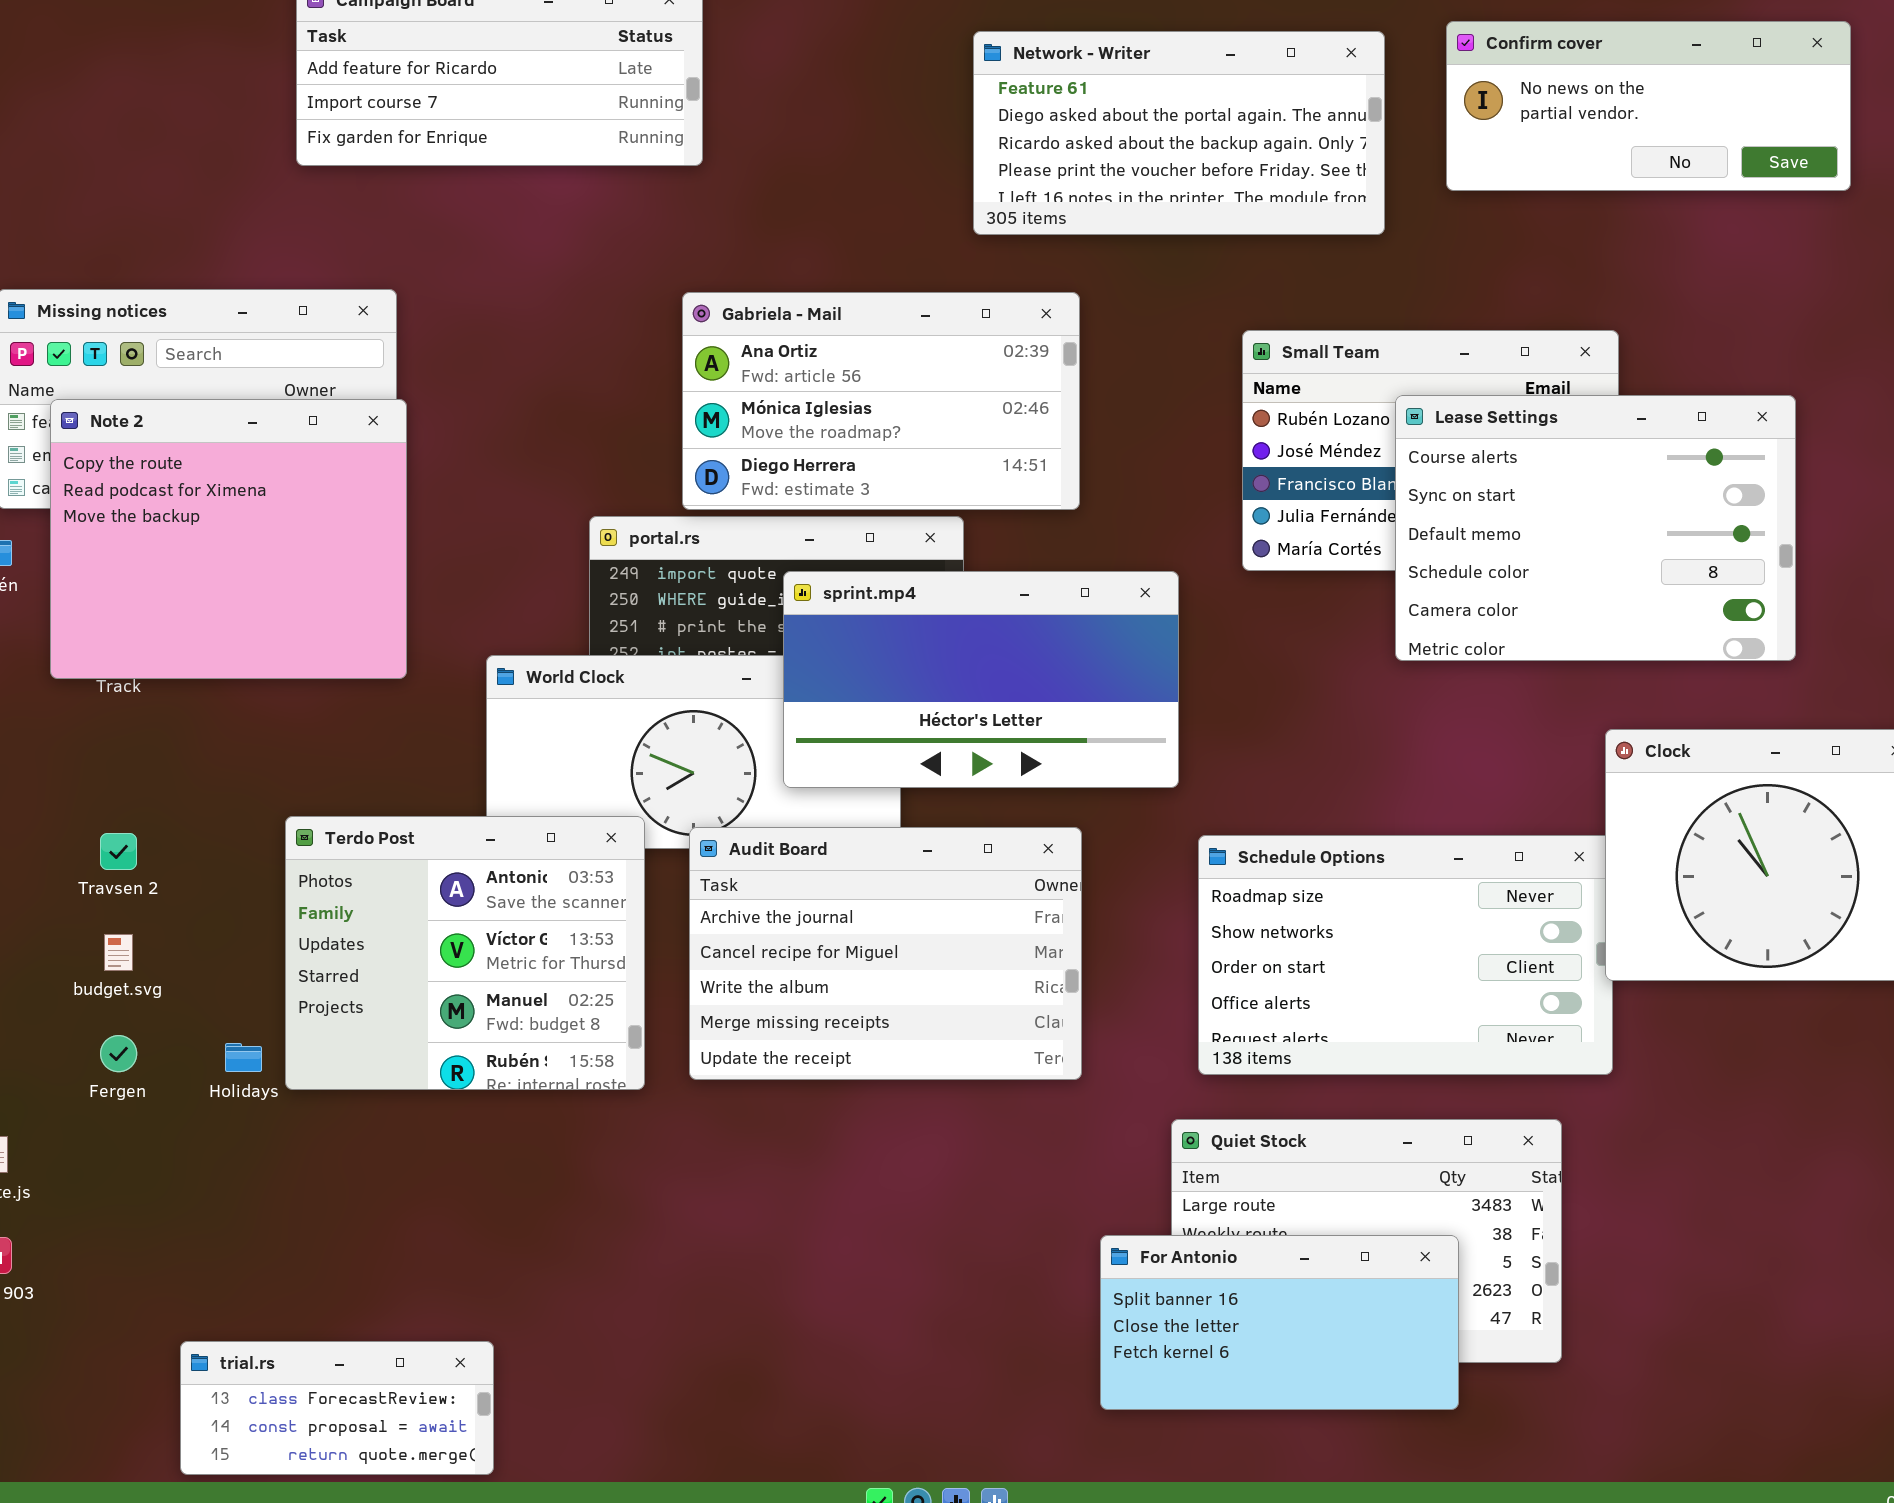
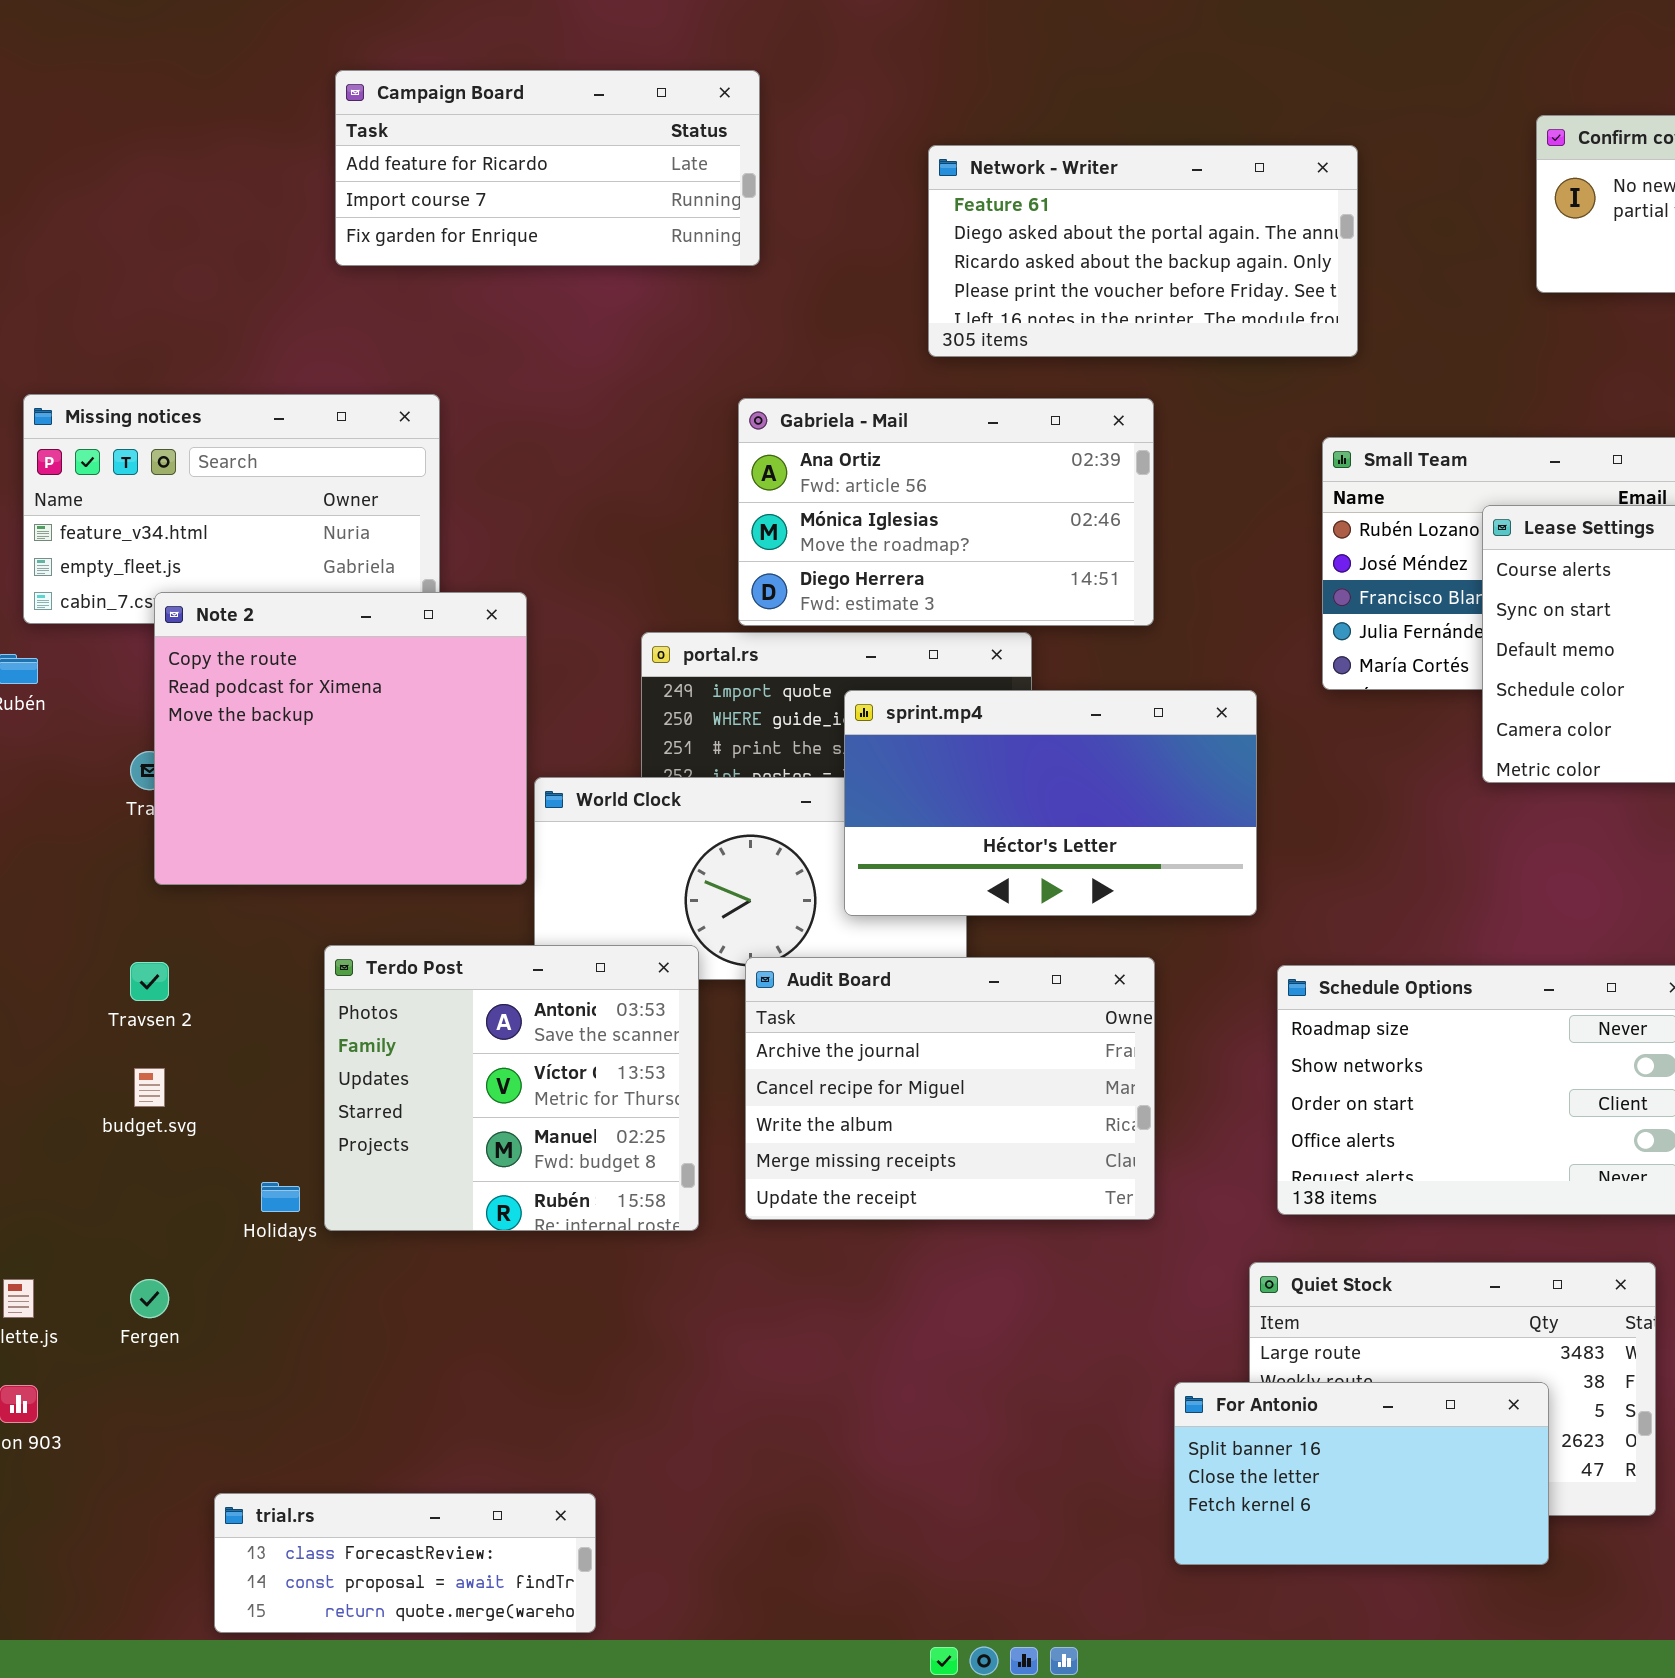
Network - Writer: [973,31,1385,235] -> [928,145,1358,357], moved
Note 2: [50,399,407,679] -> [154,592,527,885], moved
Fergen: [100,1035,137,1072] -> [130,1279,169,1318], moved
trial.rs: [180,1341,494,1475] -> [214,1493,596,1633], resized

